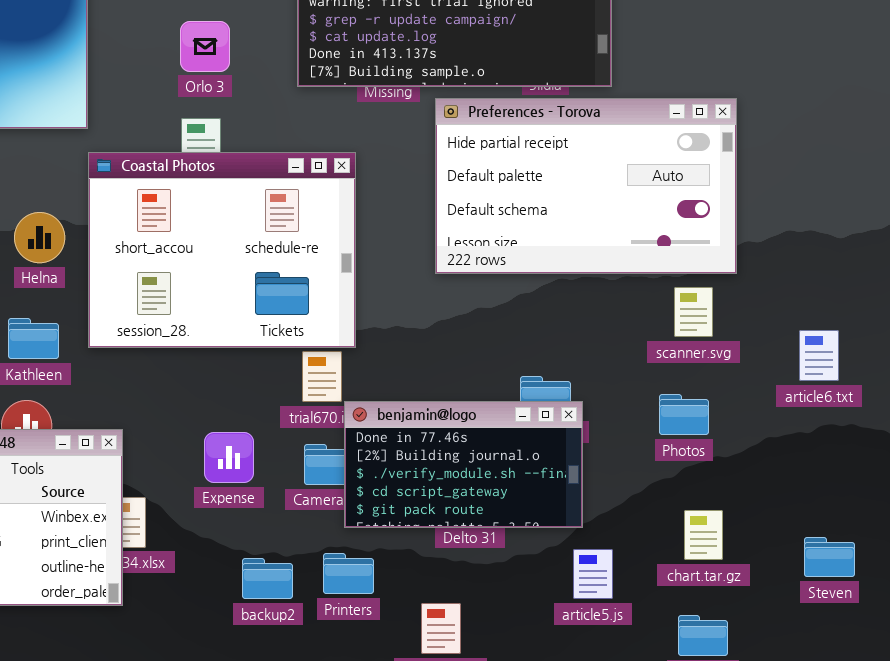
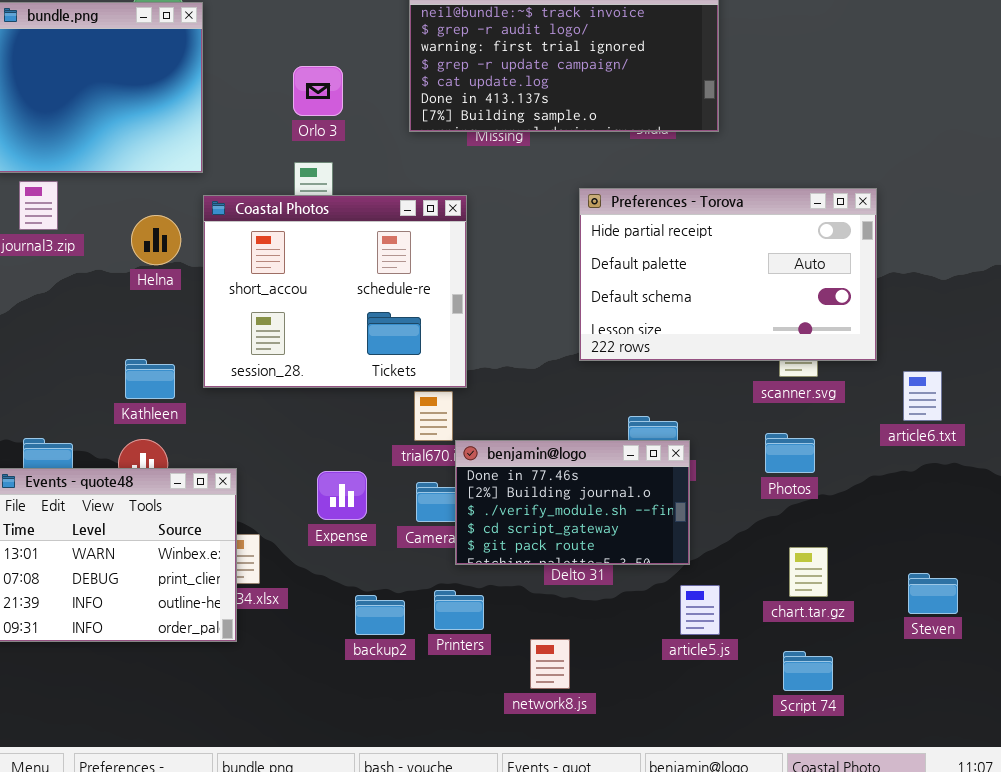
Preferences - Torova: [435,98,737,274] -> [579,188,877,361], moved
Helna: [14,212,65,263] -> [131,215,181,265], moved

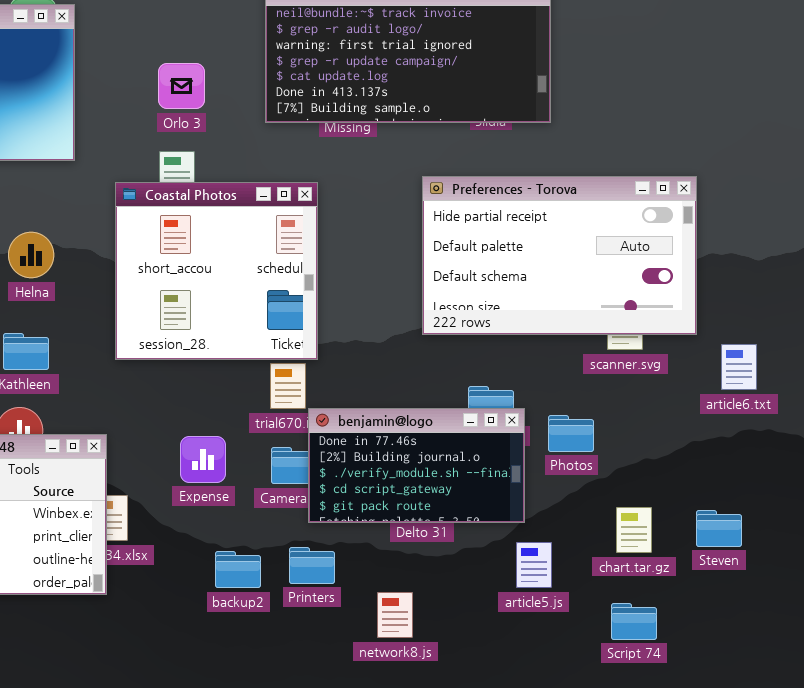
Coastal Photos: [203,195,467,388] -> [115,182,318,360], resized
Helna: [131,215,181,265] -> [8,232,54,278], moved
Photos: [765,433,815,473] -> [548,415,594,452], moved
Steven: [908,573,958,614] -> [696,510,742,547], moved

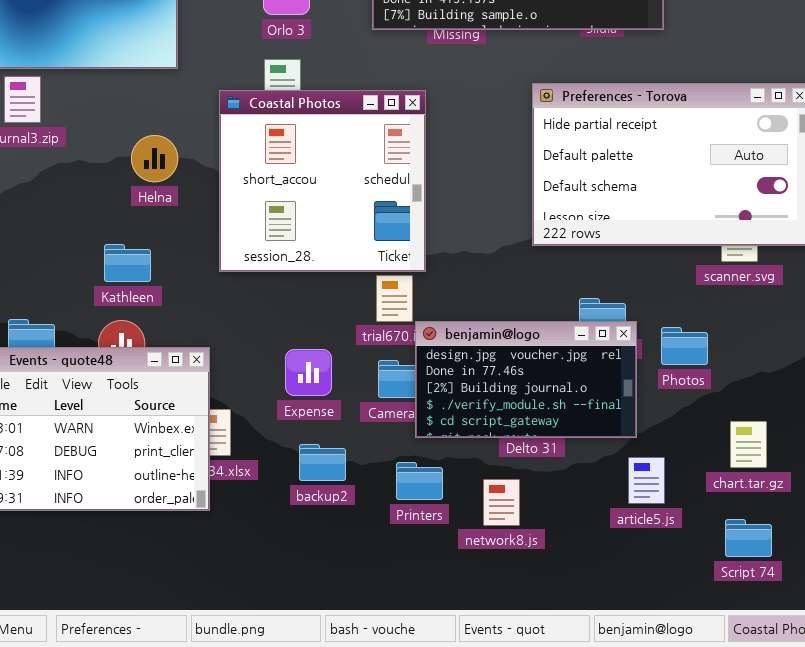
Helna: [8,232,54,278] -> [131,135,178,182], moved
benjamin@logo: [308,408,525,523] -> [415,321,637,438], scrolled up 1 row
backup2: [215,551,261,588] -> [299,444,346,481], moved
network8.js: [377,592,413,638] -> [483,479,520,526], moved

